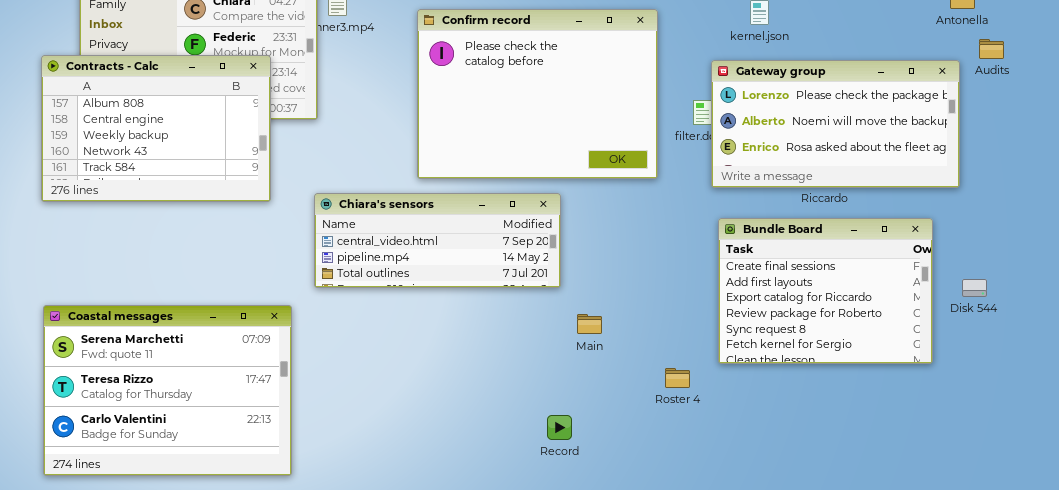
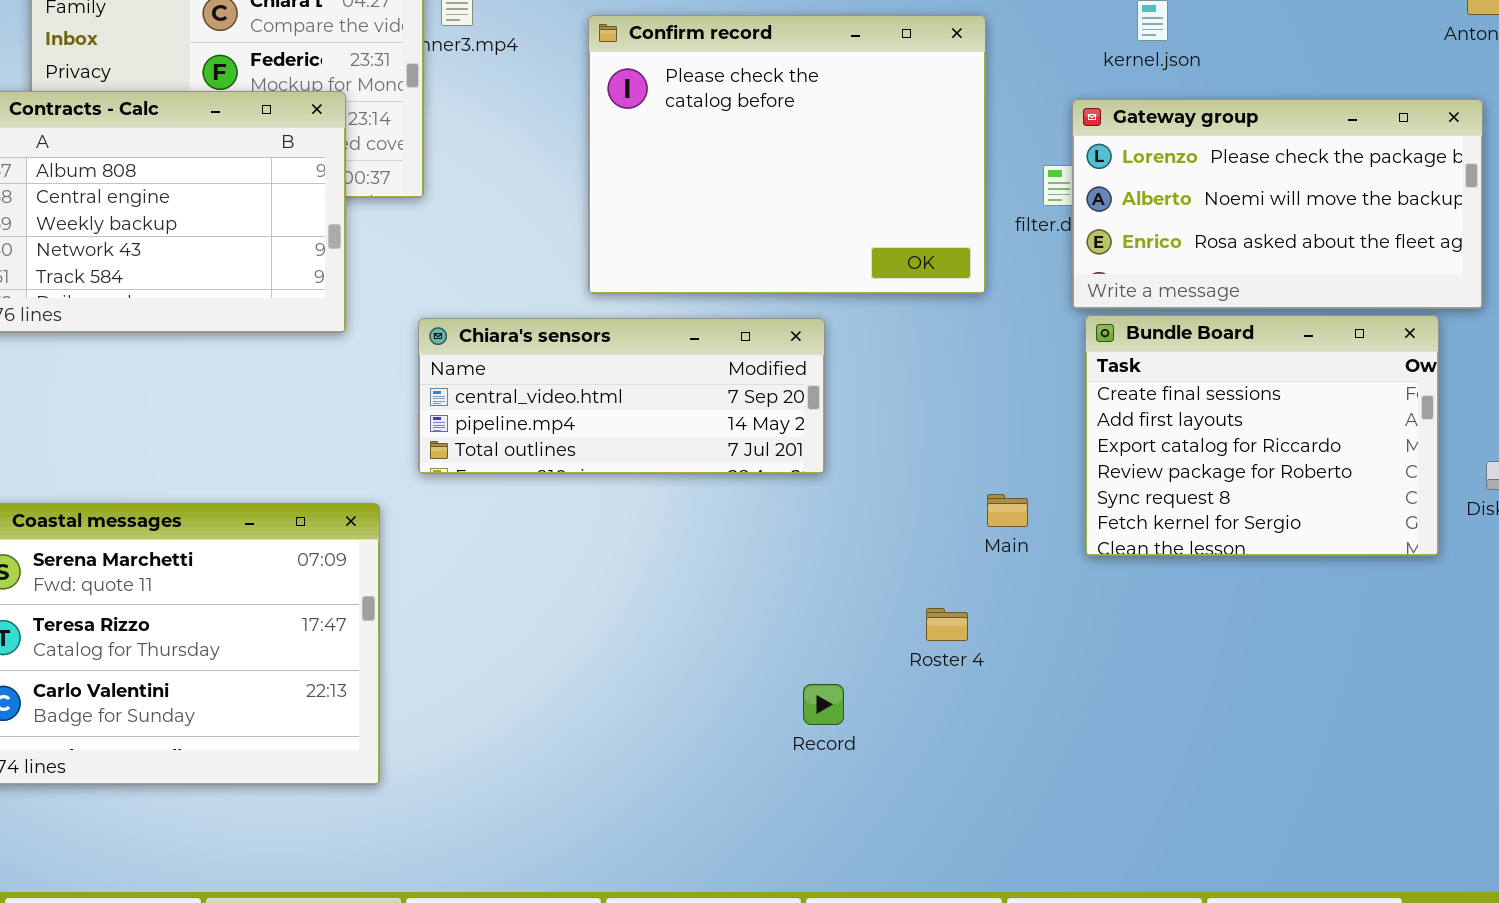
Bundle Board: [718,218,933,364] -> [1085,315,1439,556], moved
Main: [577,314,602,334] -> [987,494,1028,527], moved
Roster 4: [665,368,690,388] -> [926,608,968,641], moved

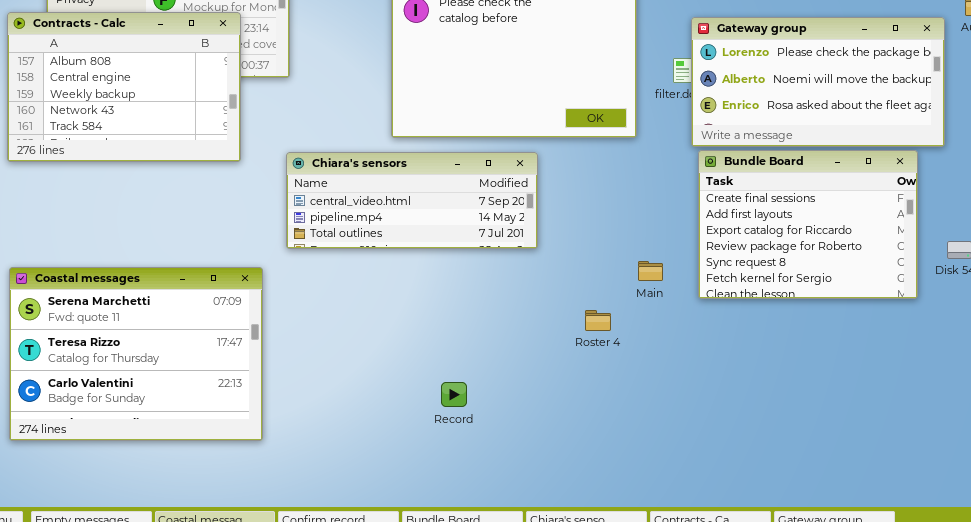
Roster 4: [926,608,968,641] -> [585,310,611,331], moved
Record: [803,684,844,725] -> [441,382,467,407], moved

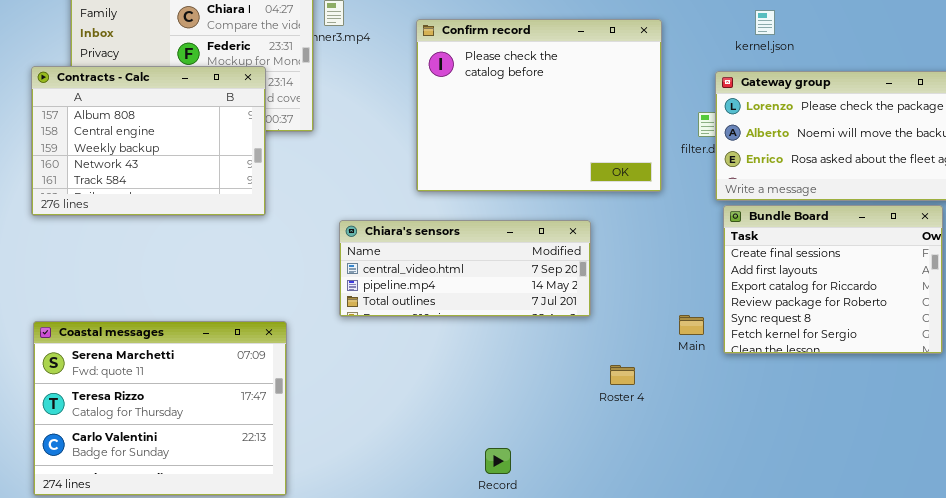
Chiara's sensors: [286,152,538,249] -> [339,220,591,317], moved
Main: [638,261,663,281] -> [679,315,704,335], moved
Record: [441,382,467,407] -> [485,448,511,474], moved

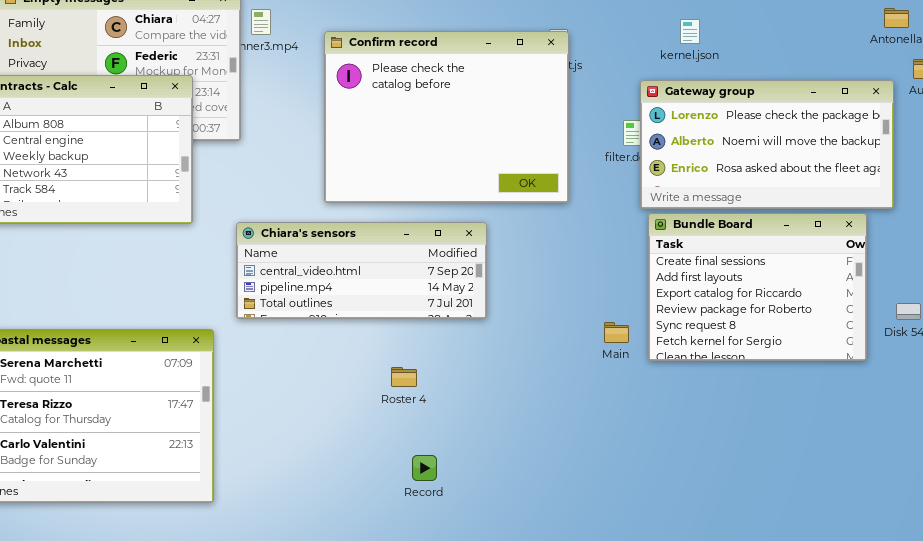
Confirm record: [416,19,662,192] -> [324,31,569,203], moved
Chiara's sensors: [339,220,591,317] -> [236,222,487,319], moved
Roster 4: [610,365,635,385] -> [391,367,417,387], moved

